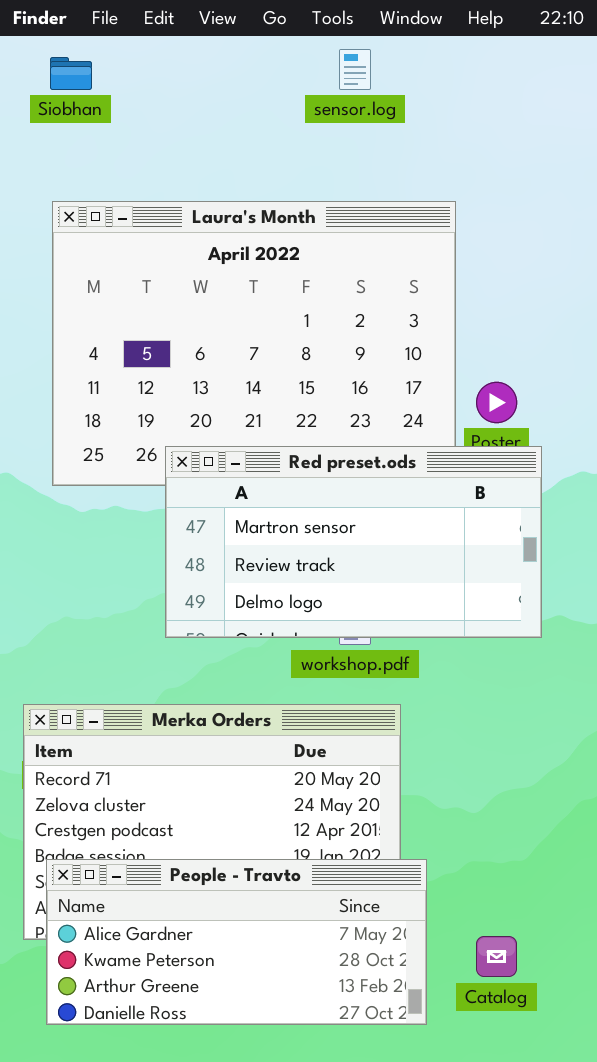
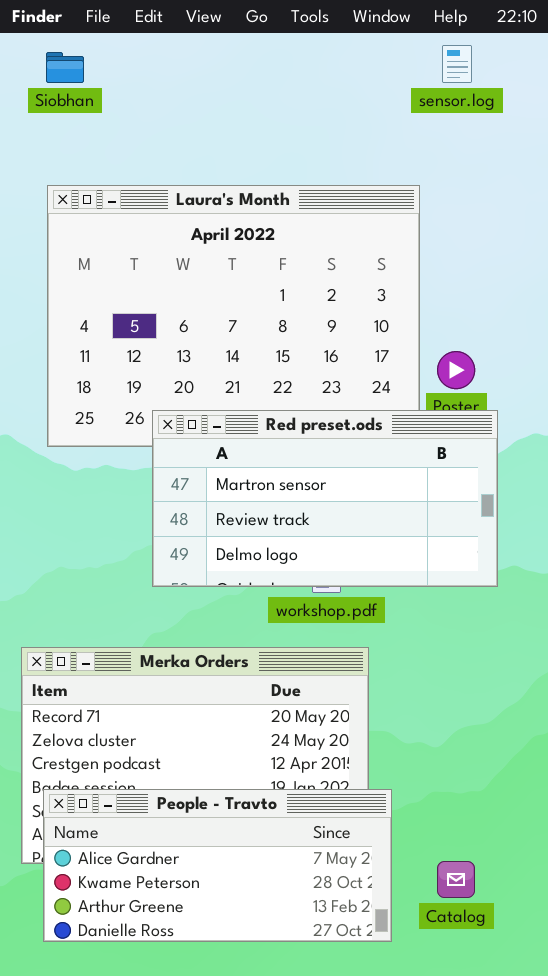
sensor.log: [339,49,371,90] -> [442,45,472,83], moved

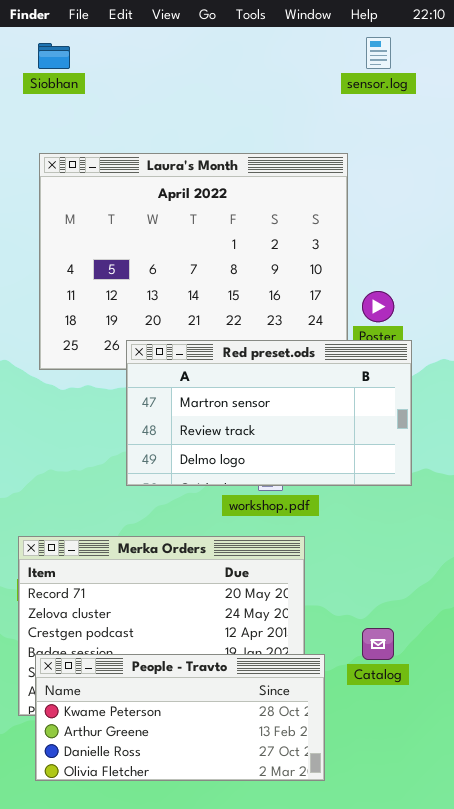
People - Travto: [43,789,392,942] -> [35,654,325,781], scrolled down 1 row
Catalog: [437,861,475,898] -> [362,628,394,660], moved

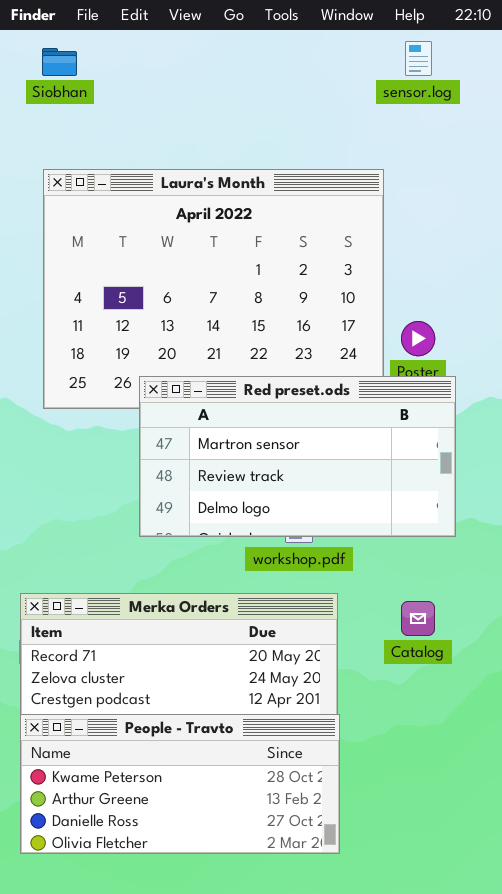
Catalog: [362,628,394,660] -> [401,601,435,636], moved
People - Travto: [35,654,325,781] -> [20,714,340,854], moved

